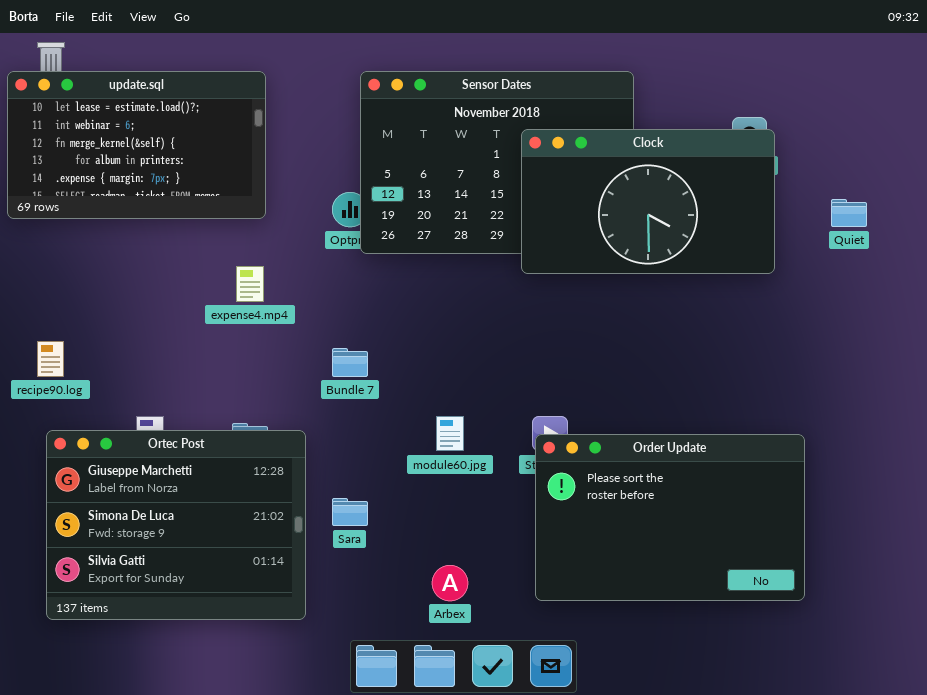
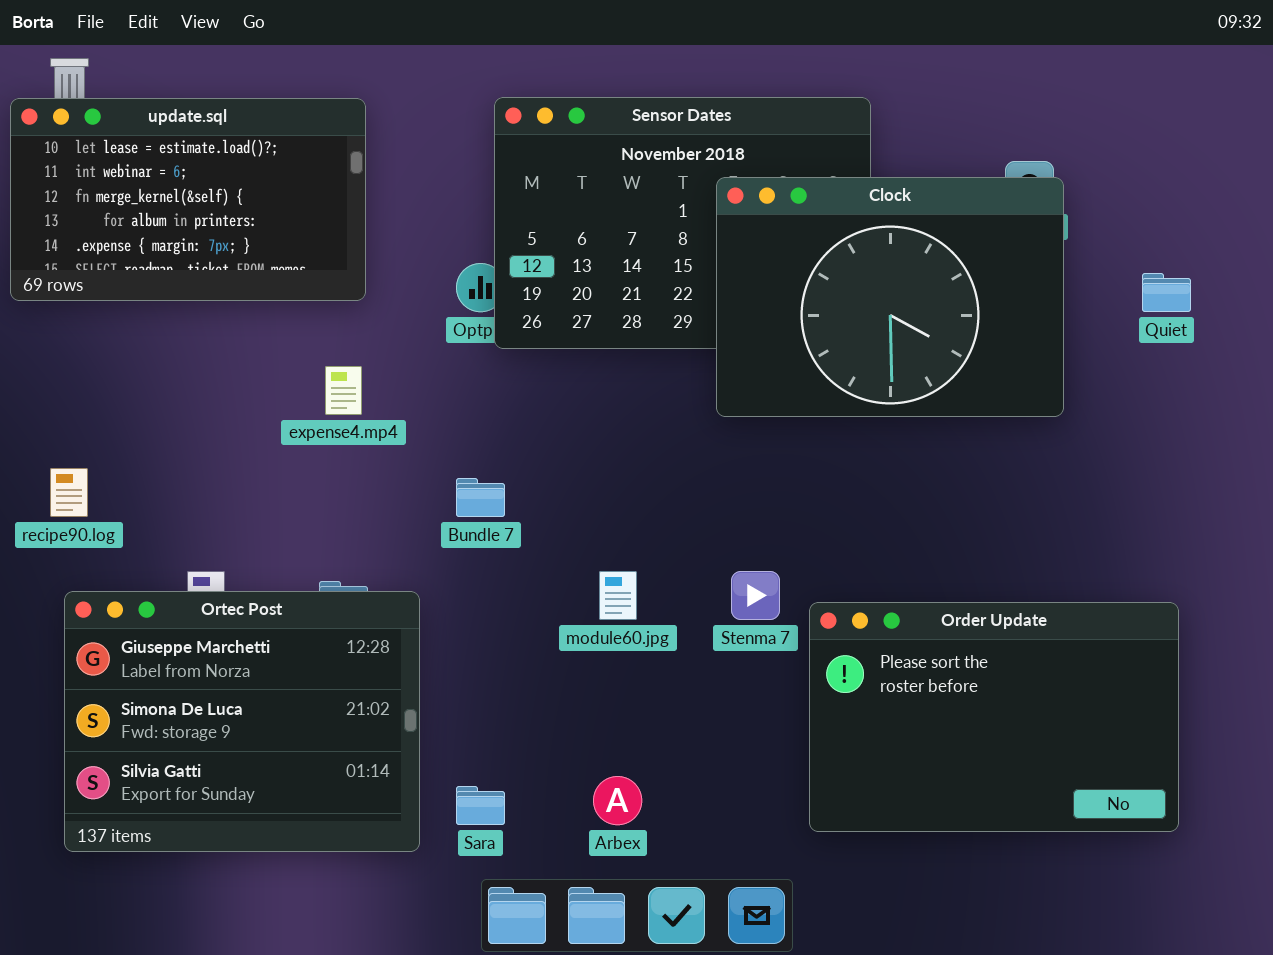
Clock: [521,129,775,274] -> [716,177,1064,417], resized
Order Update: [535,434,805,601] -> [809,602,1179,832], moved
Sara: [332,498,368,526] -> [456,786,505,825], moved

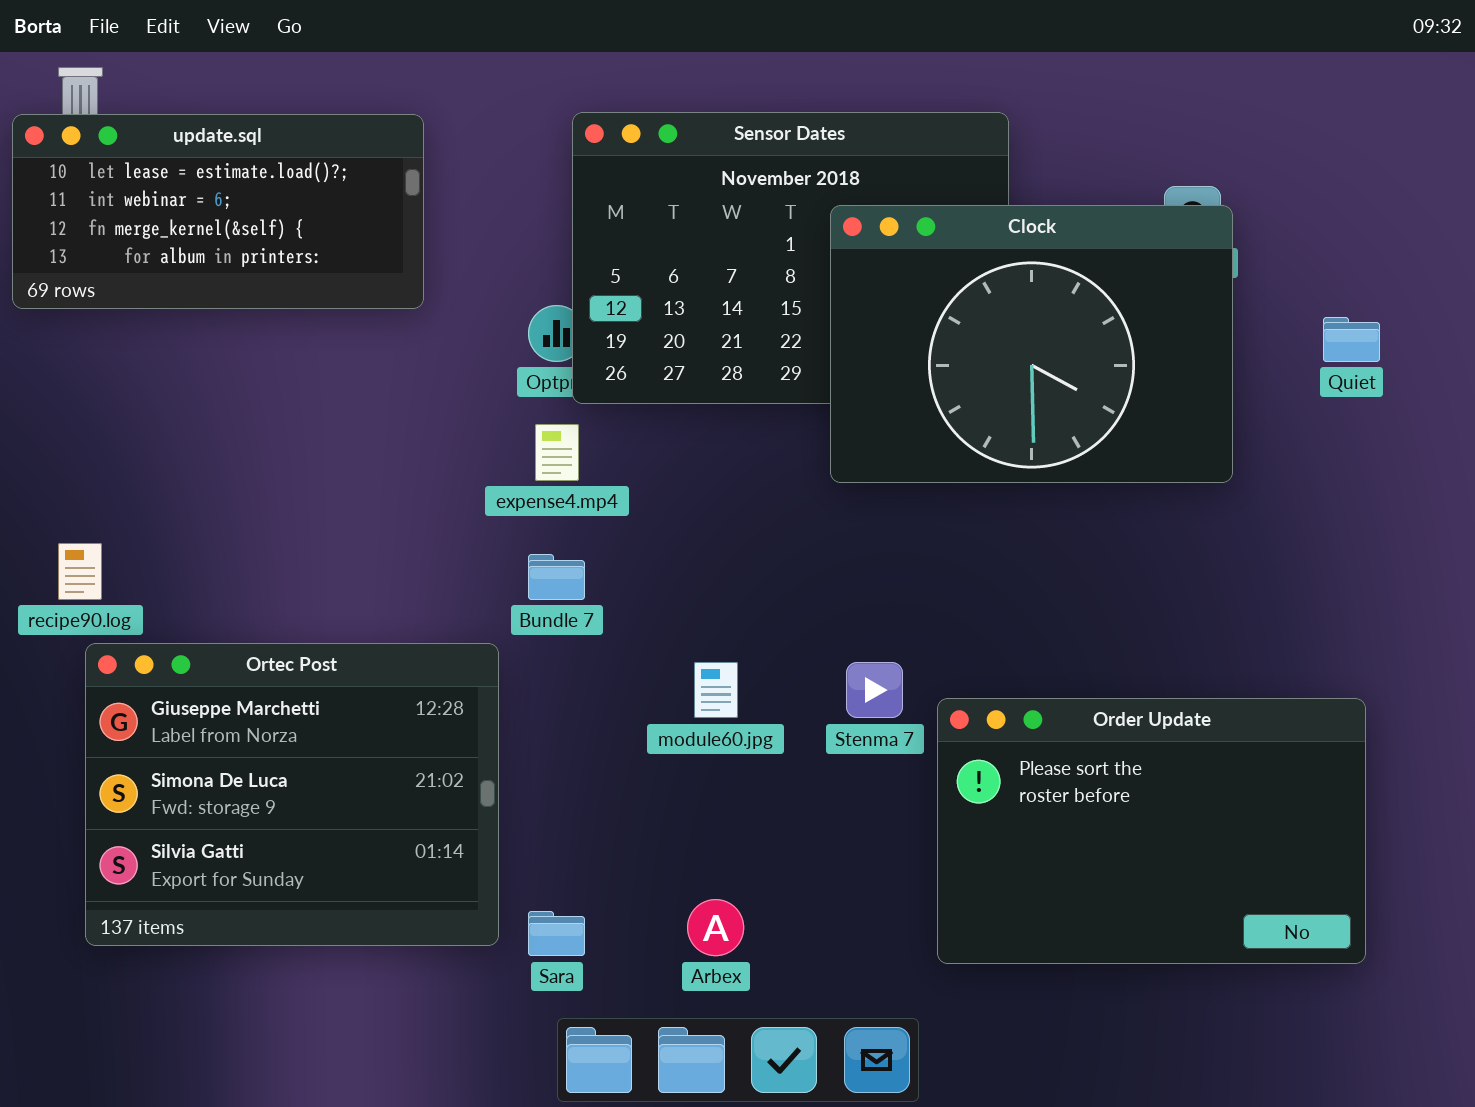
update.sql: [10,98,366,301] -> [12,114,424,309], resized
expense4.mp4: [325,366,362,415] -> [535,424,579,481], moved
Ortec Post: [64,591,420,852] -> [85,643,499,946], moved

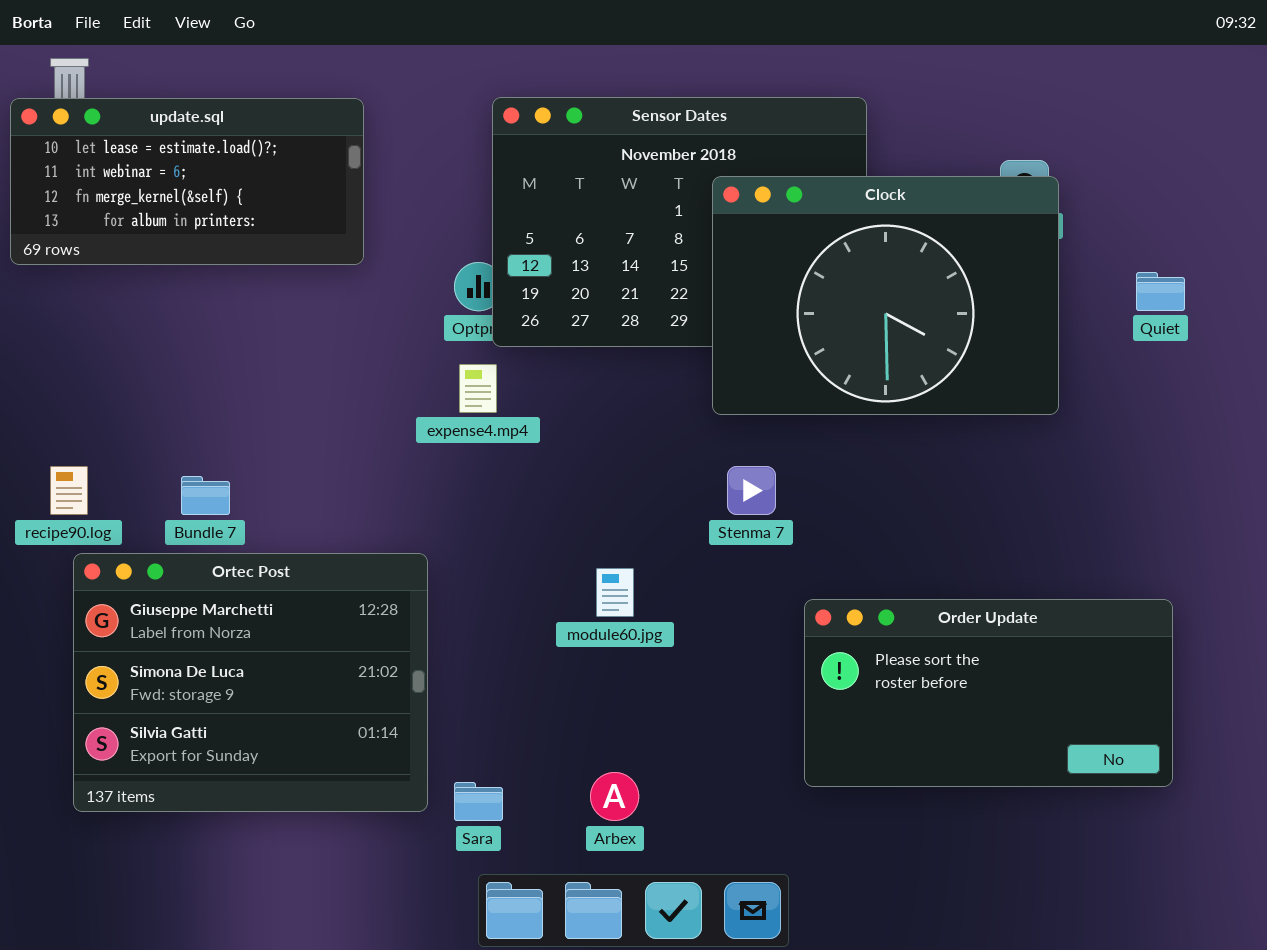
Bundle 7: [528,554,585,600] -> [181,476,230,515], moved
Stenma 7: [846,662,903,718] -> [727,466,776,515], moved
Order Update: [937,698,1366,964] -> [804,599,1173,787], resized

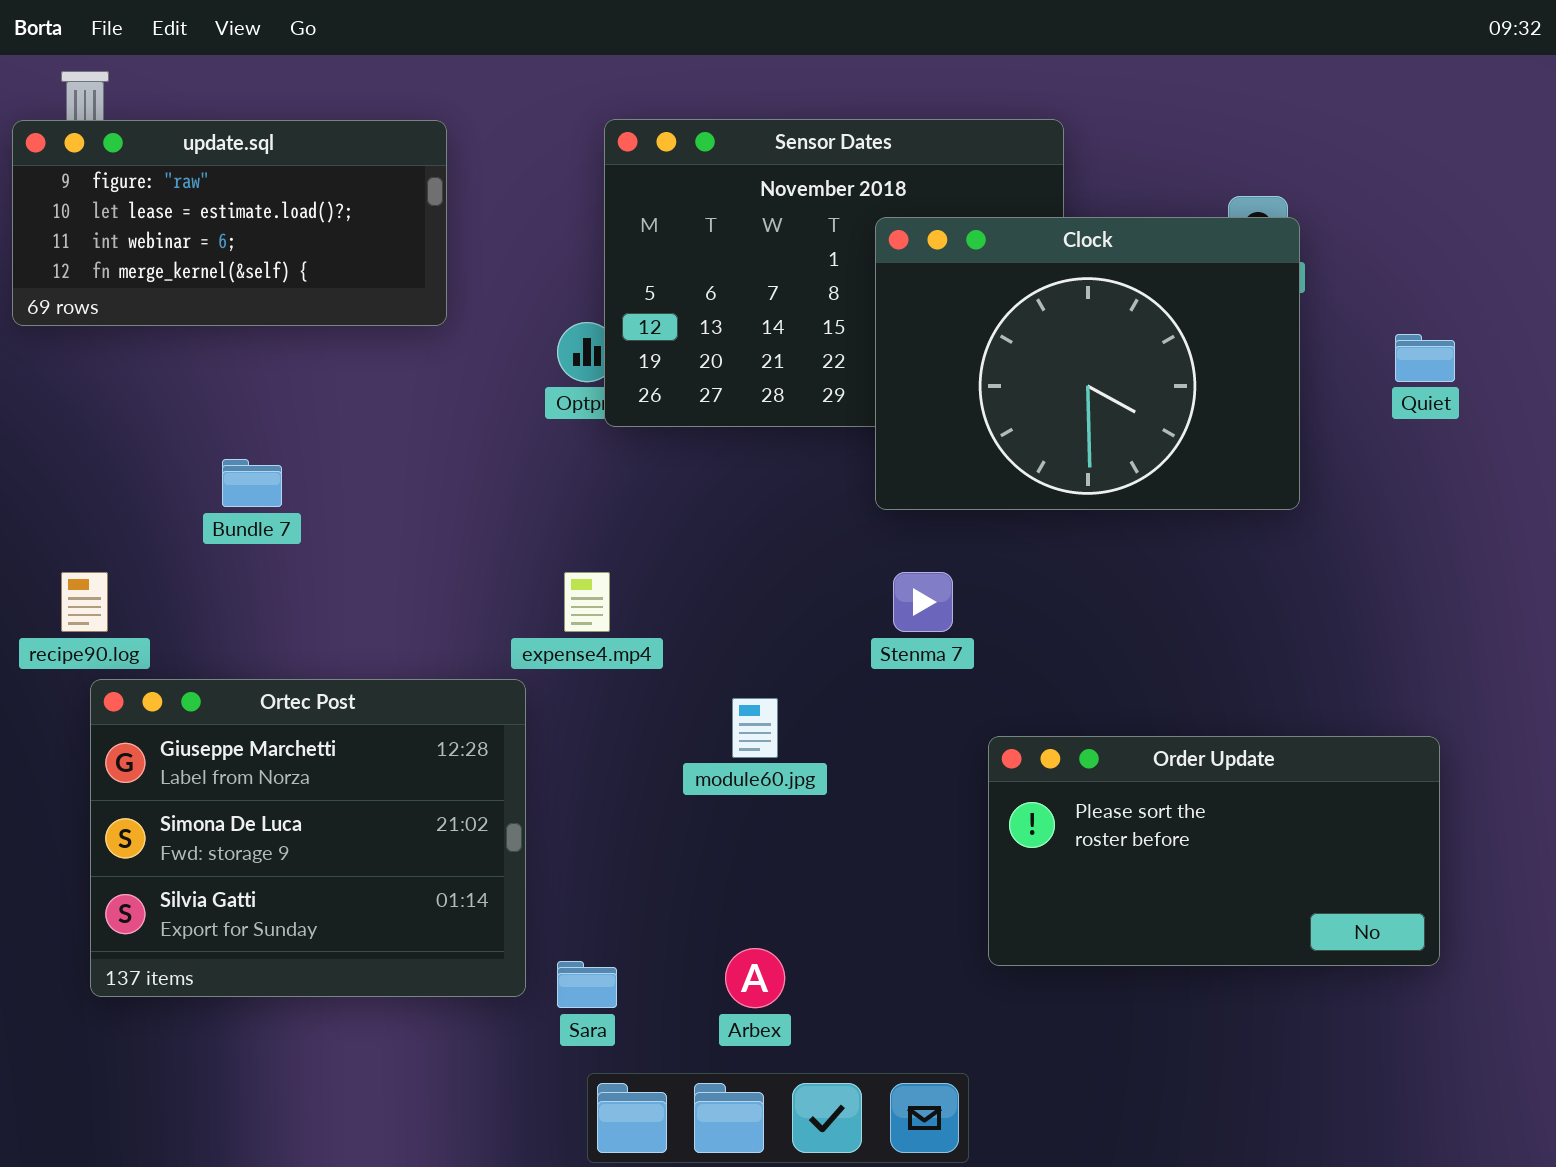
update.sql: [10,98,364,265] -> [12,120,447,326], scrolled up 1 row
expense4.mp4: [459,364,497,413] -> [564,572,610,632], moved
Bundle 7: [181,476,230,515] -> [222,459,282,507], moved

